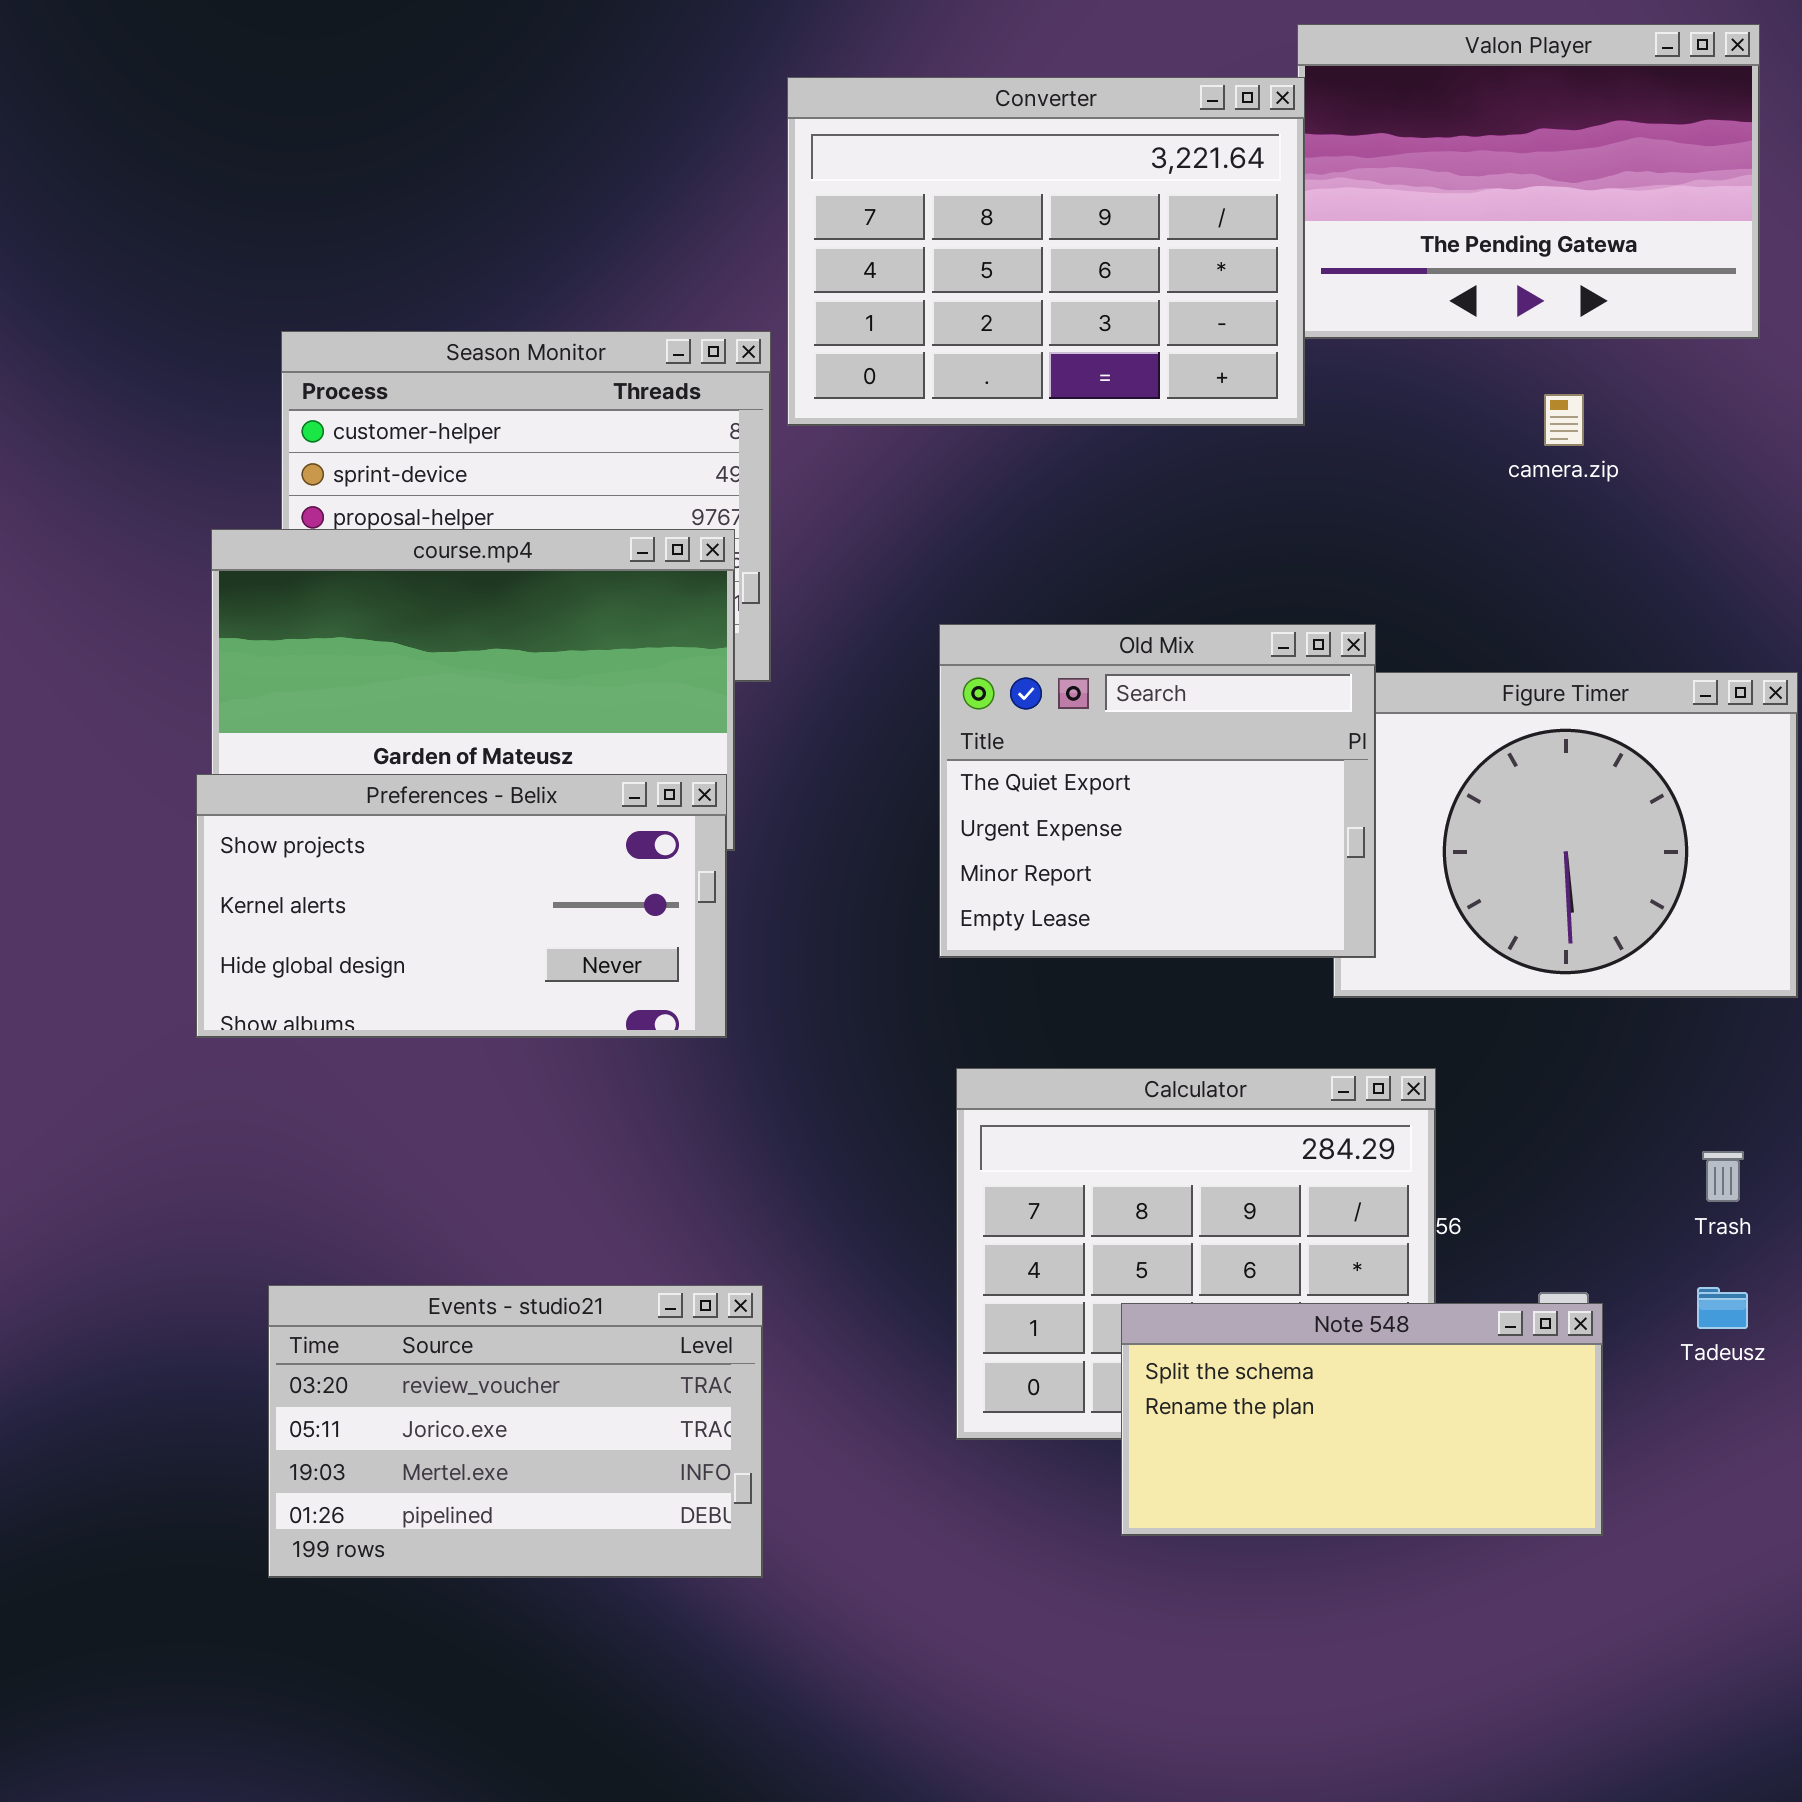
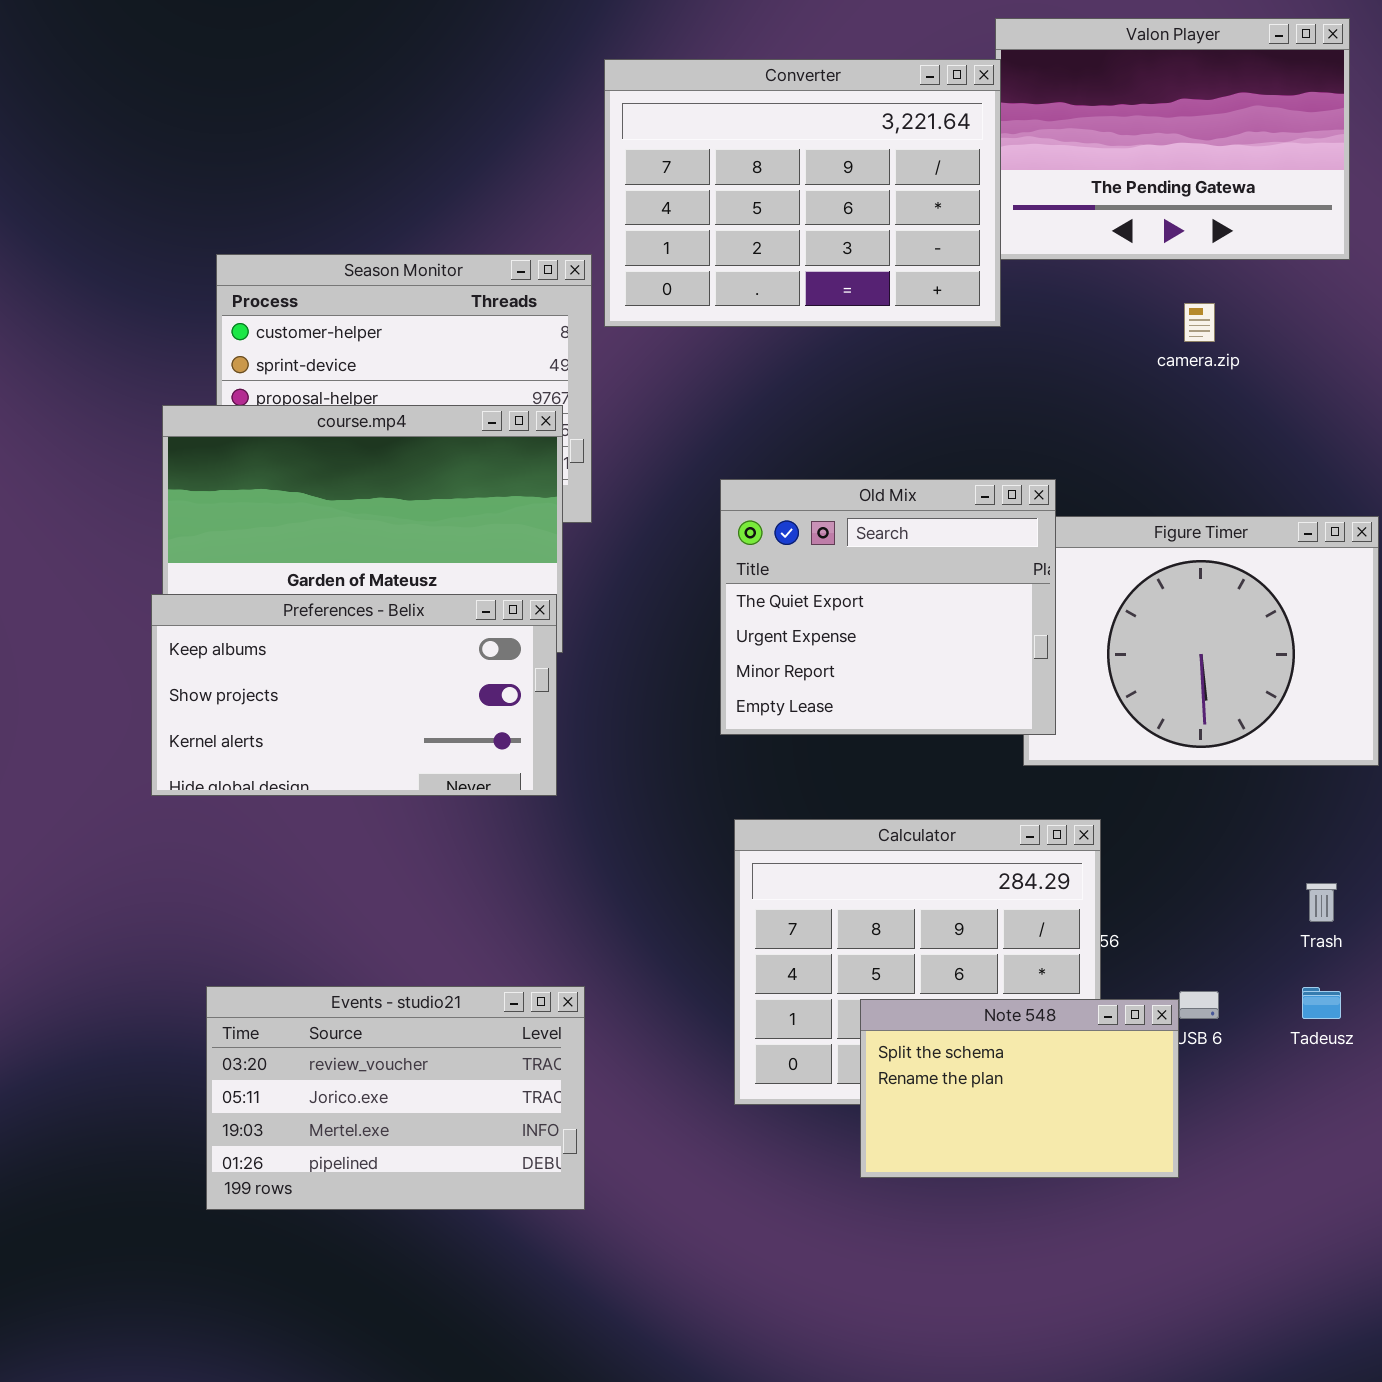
Preferences - Belix: [196,774,727,1038] -> [151,594,557,796], scrolled up 1 row
Note 548: [1121,1303,1603,1536] -> [860,999,1179,1178], resized

